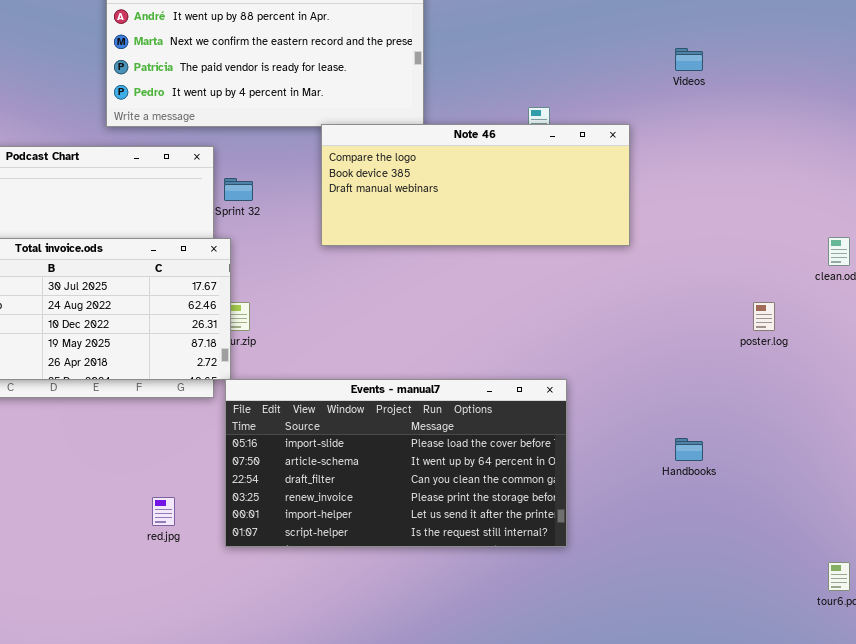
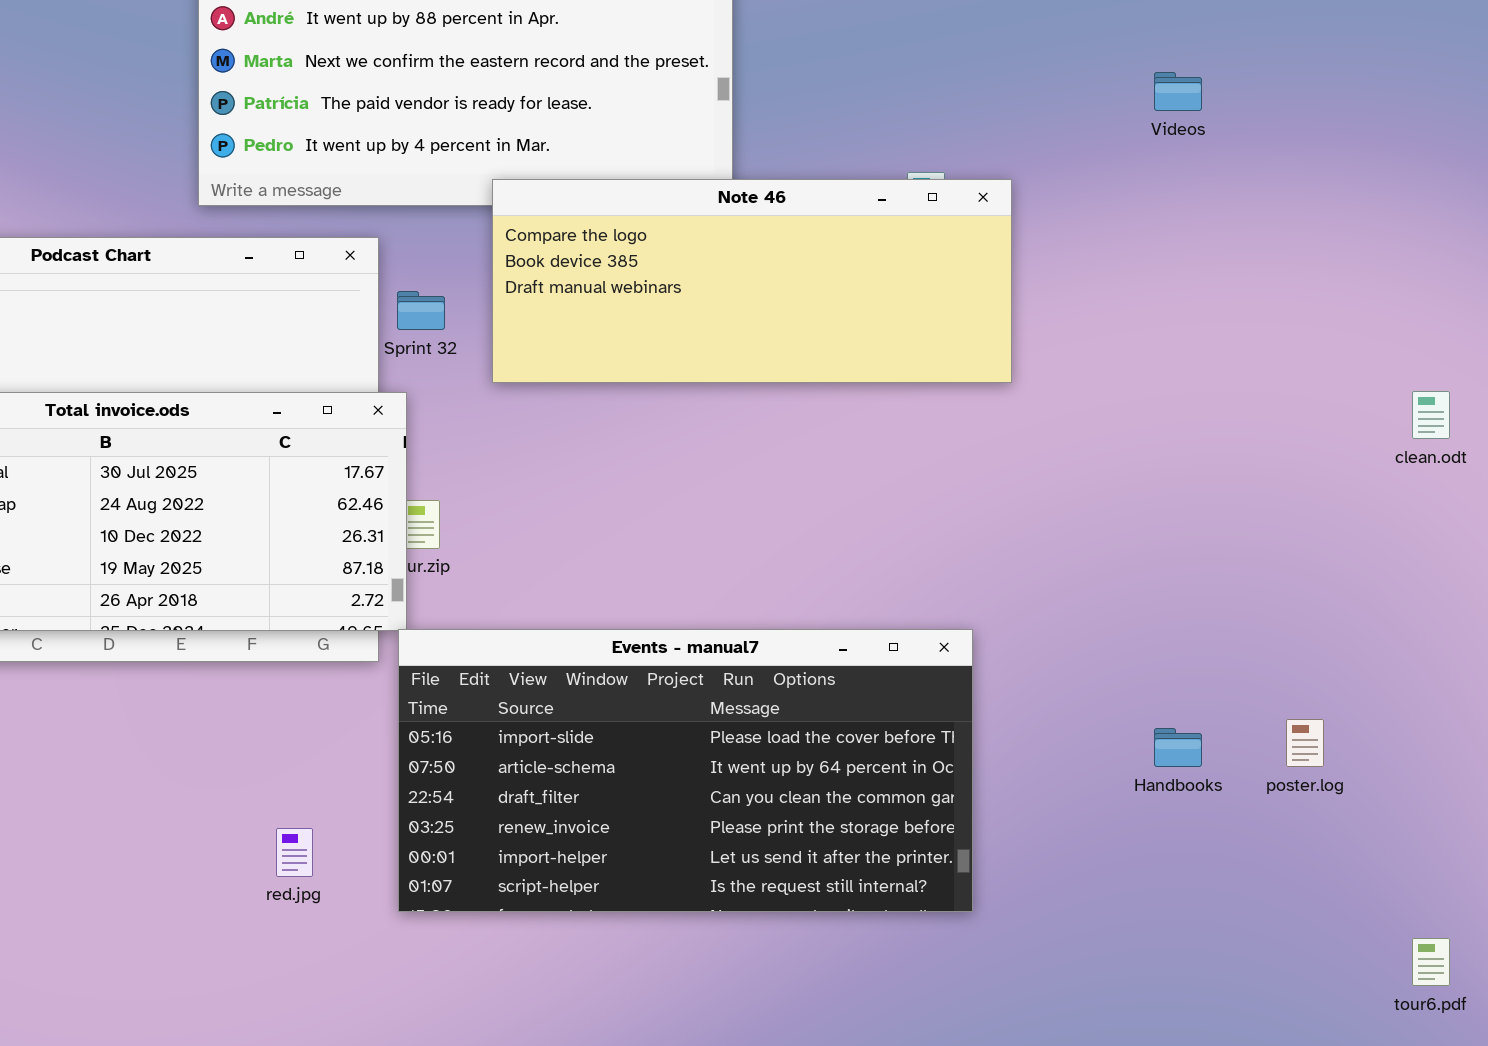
Note 46: [321,124,630,246] -> [492,179,1012,383], moved
poster.log: [753,302,775,331] -> [1286,719,1324,767], moved

